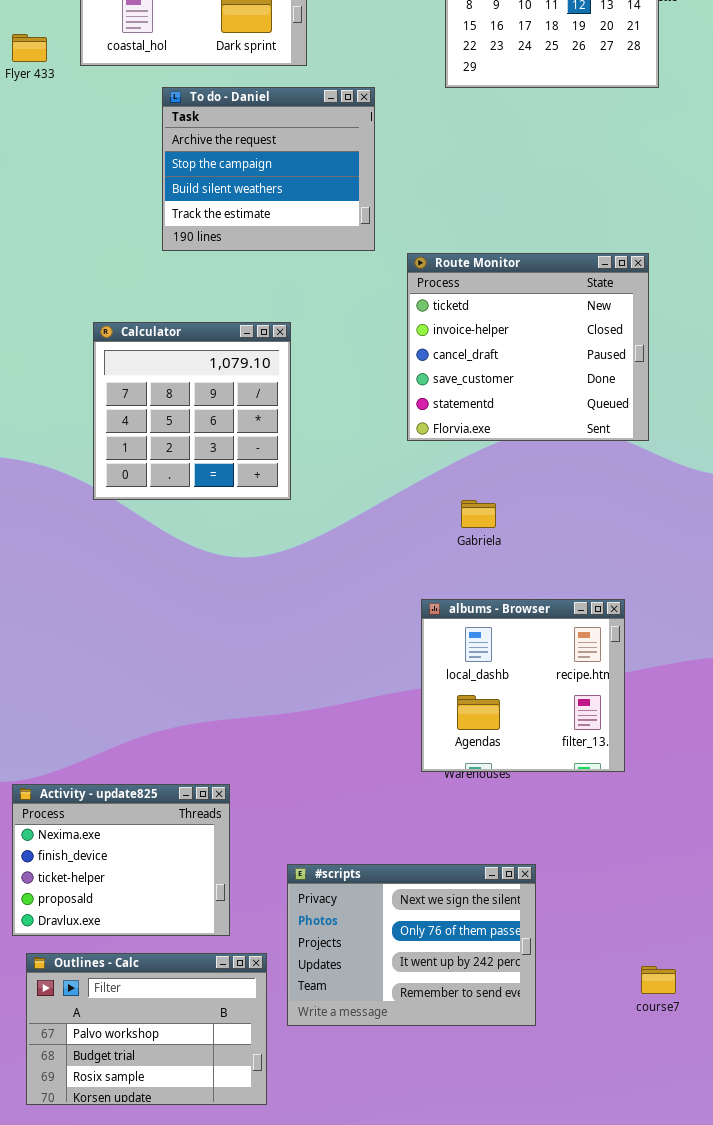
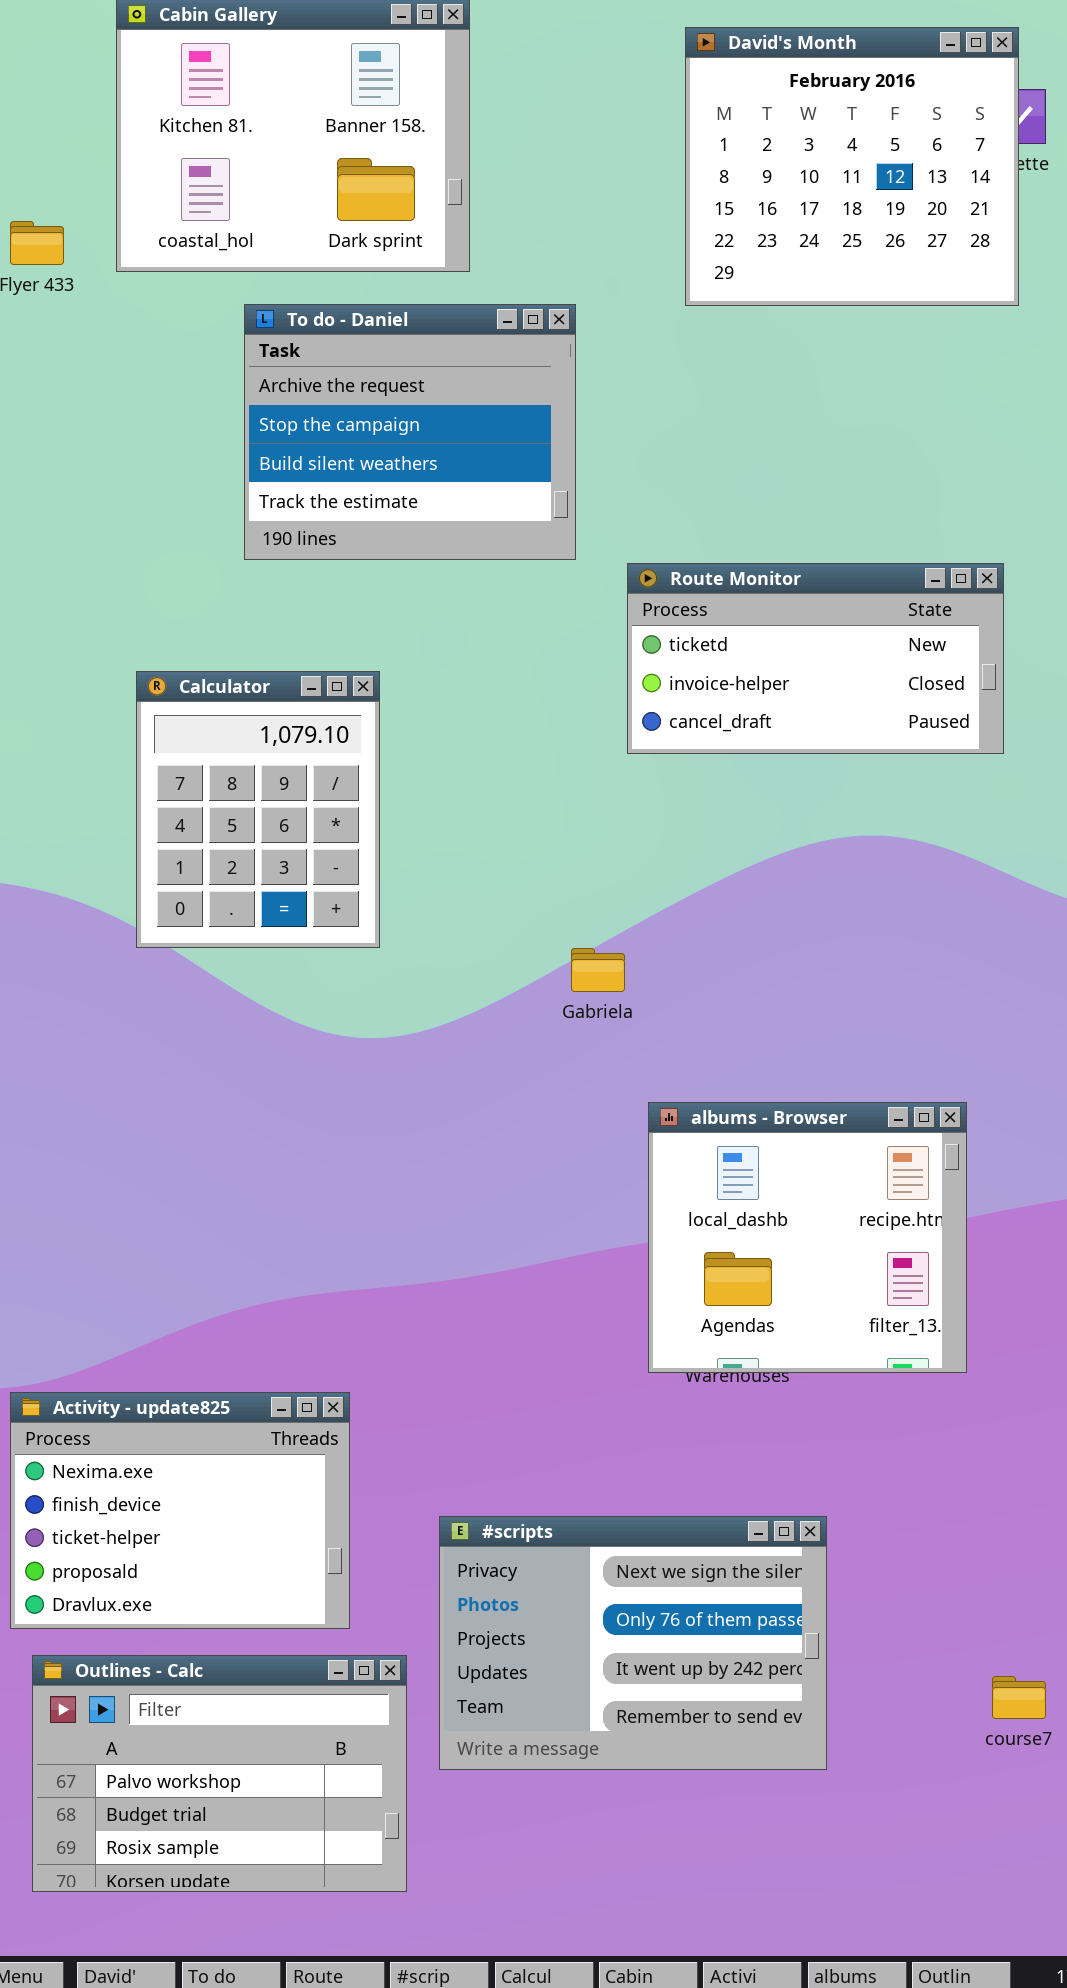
Route Monitor: [407,253,649,441] -> [627,563,1004,754], resized
Calculator: [93,322,291,500] -> [136,671,380,948], resized
Gabriela: [461,500,496,528] -> [571,948,625,992], moved

